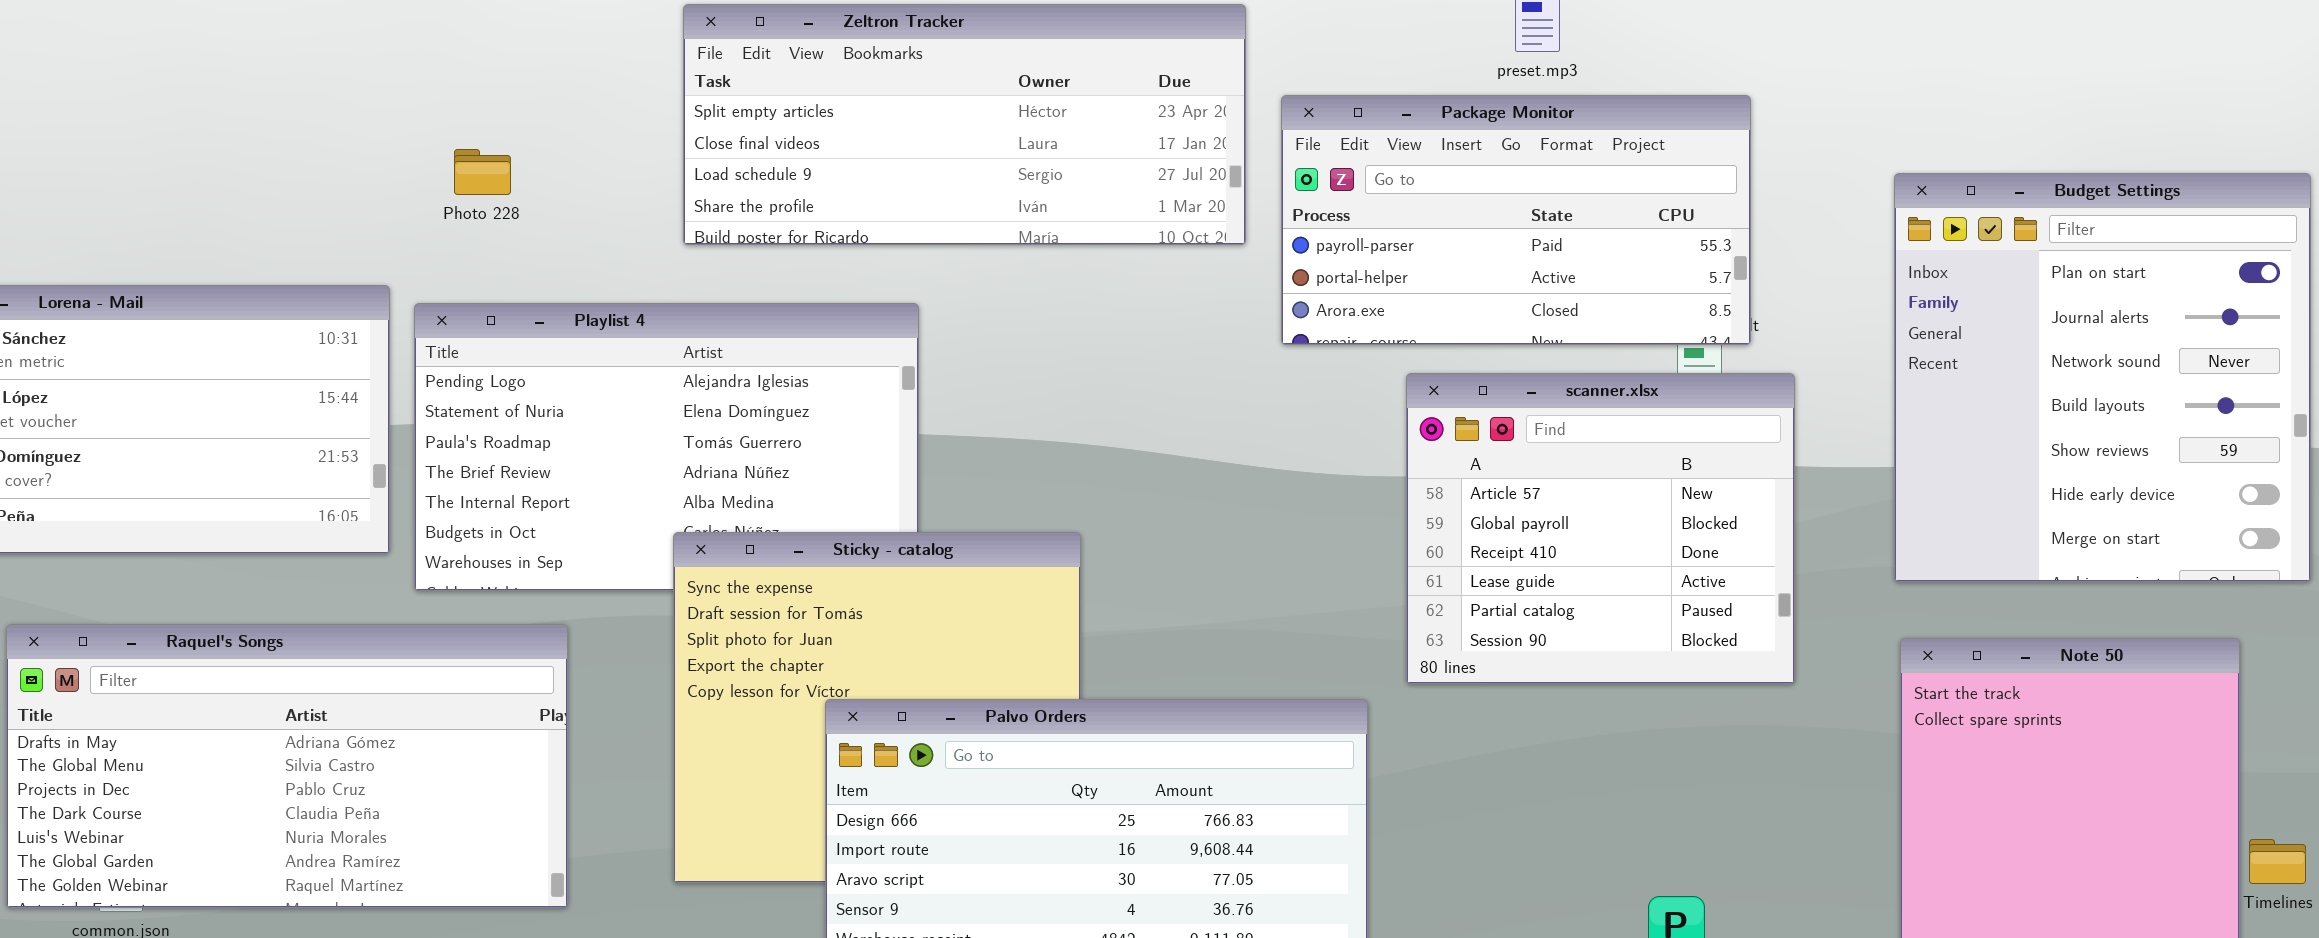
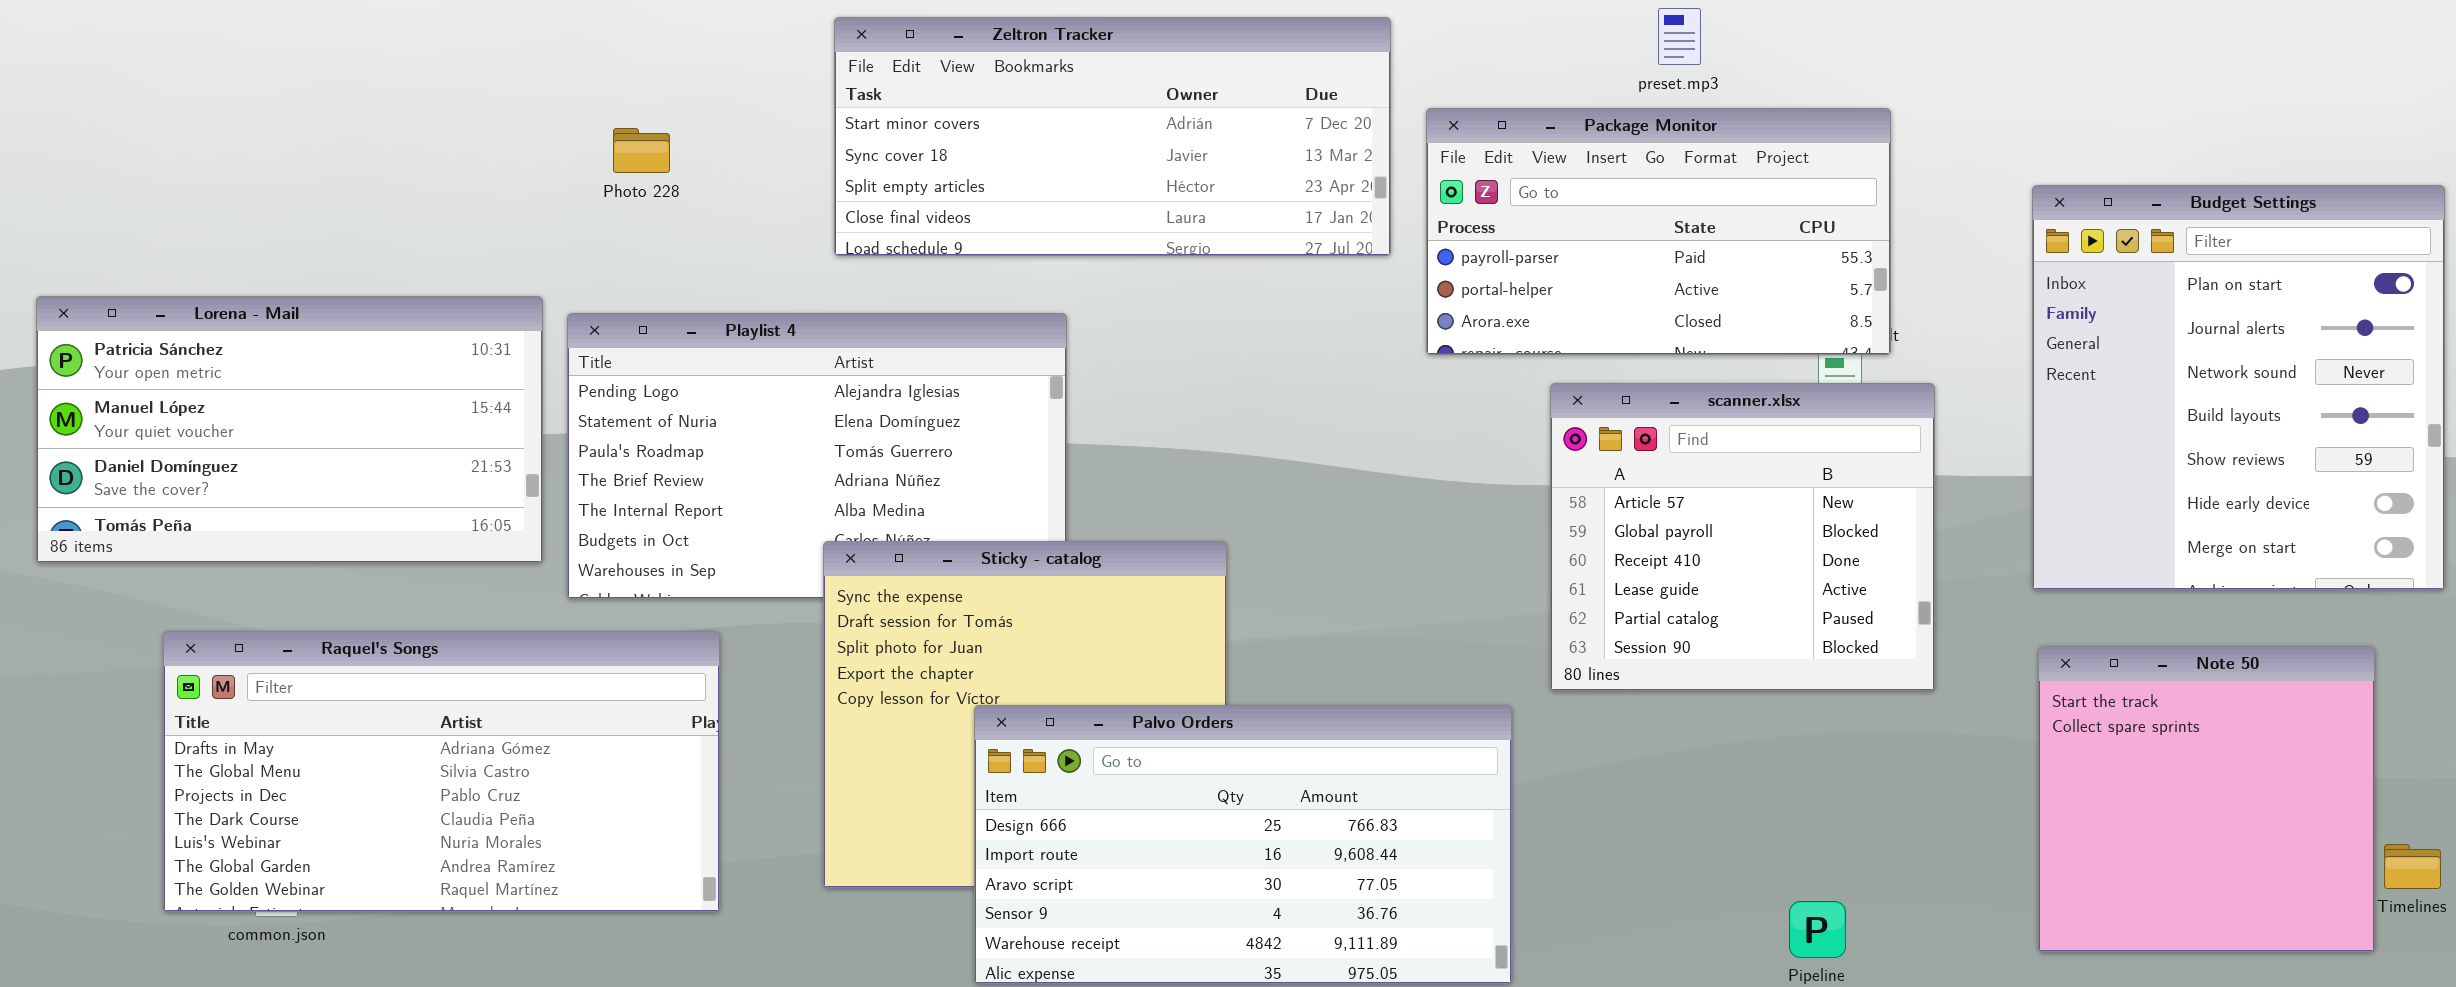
Zeltron Tracker: [683,4,1246,245] -> [834,17,1391,256], scrolled up 2 rows
Photo 228: [454,149,511,195] -> [613,128,670,173], moved

